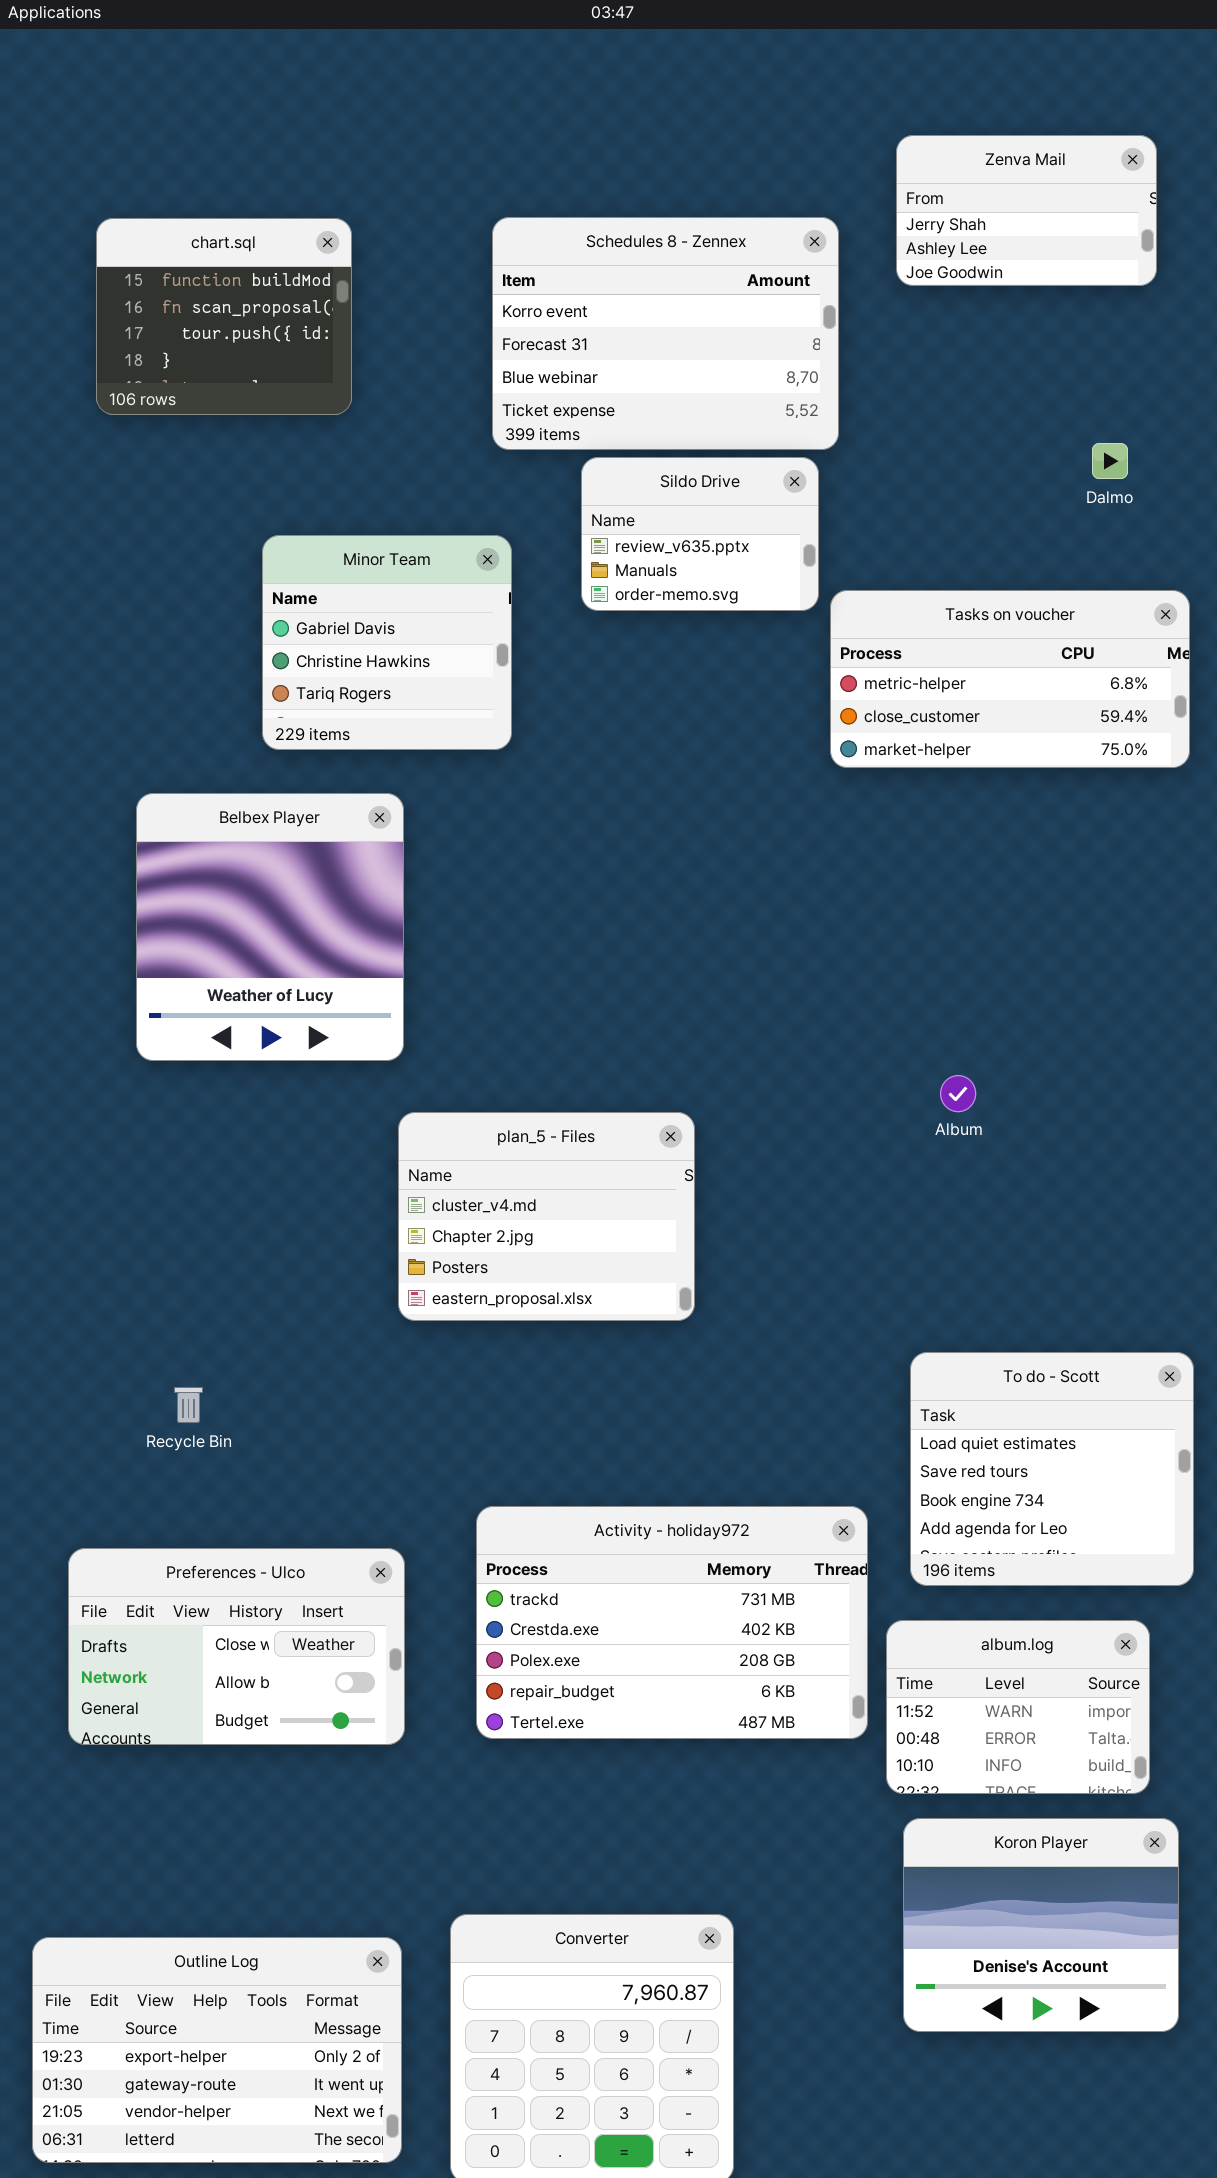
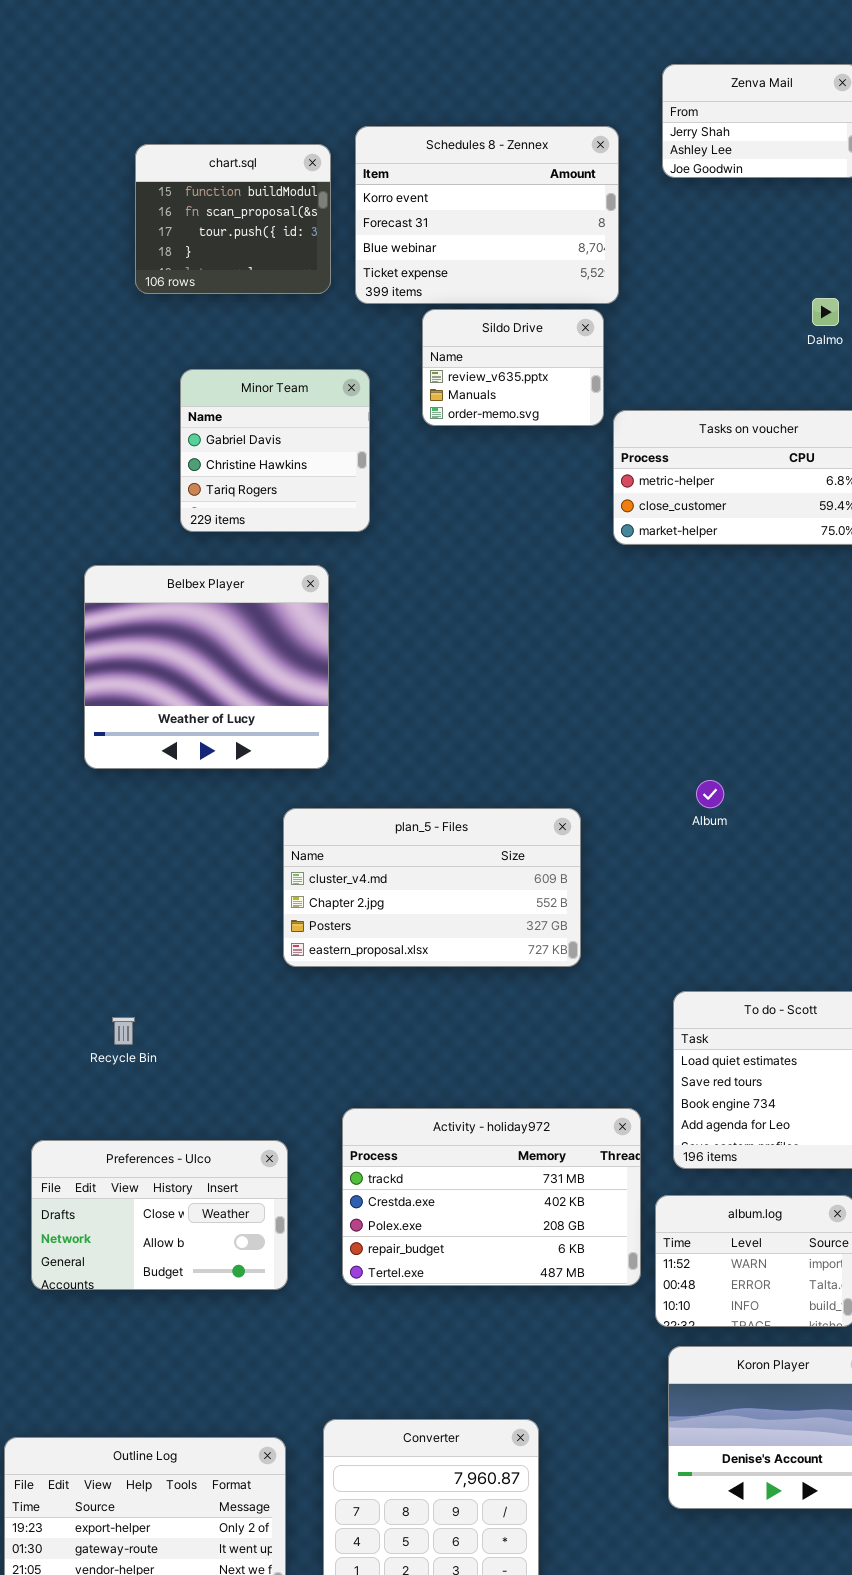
chart.sql: [96,218,352,415] -> [135,144,331,294], moved
Belbex Player: [136,793,404,1061] -> [84,565,329,769], resized
plan_5 - Files: [398,1112,695,1321] -> [283,808,581,967], resized

